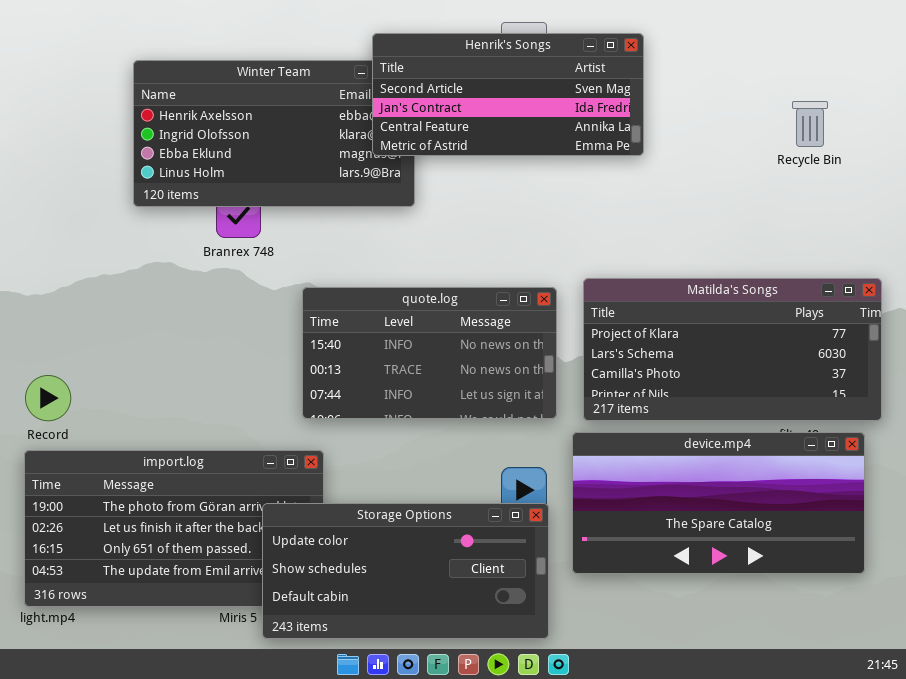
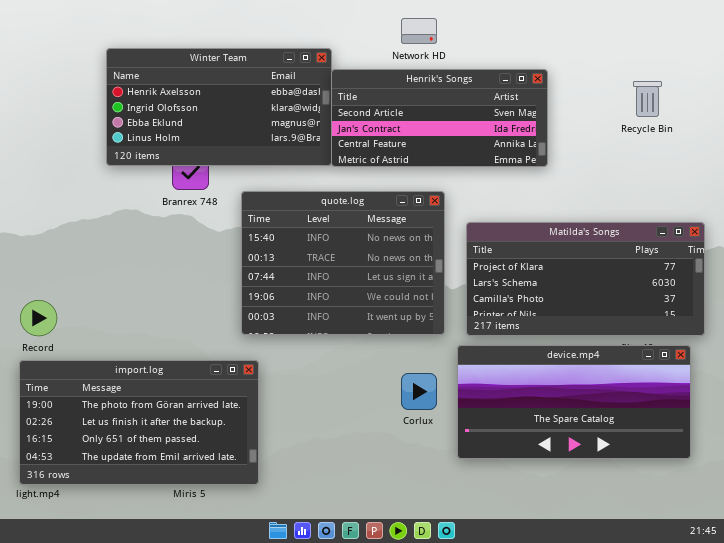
Henrik's Songs: [372,33,644,156] -> [331,69,548,167], moved
quote.log: [302,287,557,419] -> [241,191,445,335], resized
Storage Options: [262,503,549,639] -> none, closed

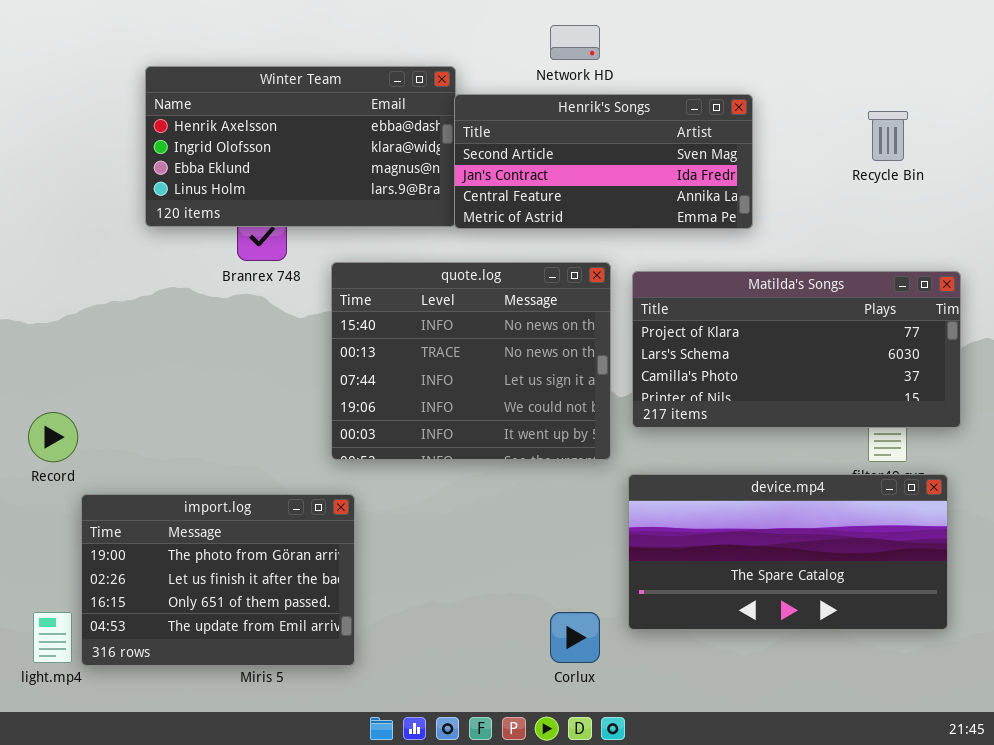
Matilda's Songs: [466,222,705,336] -> [632,271,961,428], moved
import.log: [19,360,259,485] -> [81,494,355,666], resized
Corlux: [401,373,437,410] -> [550,612,600,663], moved

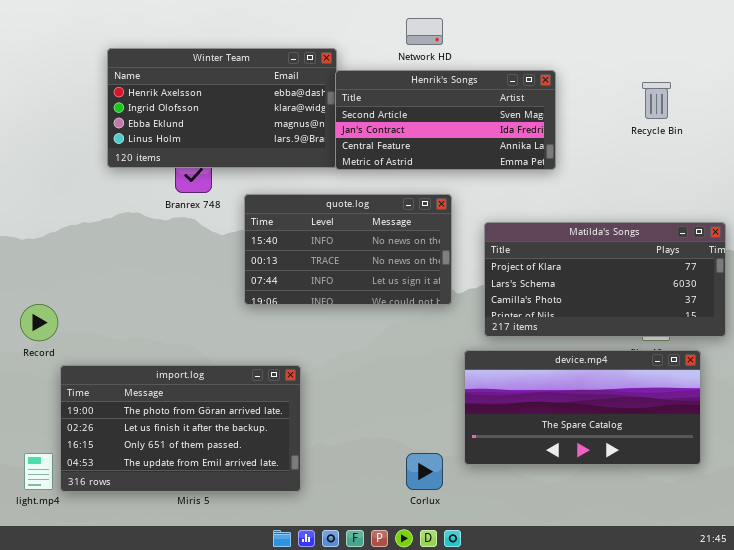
quote.log: [331,262,611,460] -> [244,194,452,305], resized
Matilda's Songs: [632,271,961,428] -> [484,222,726,337], moved
import.log: [81,494,355,666] -> [60,365,301,492], resized

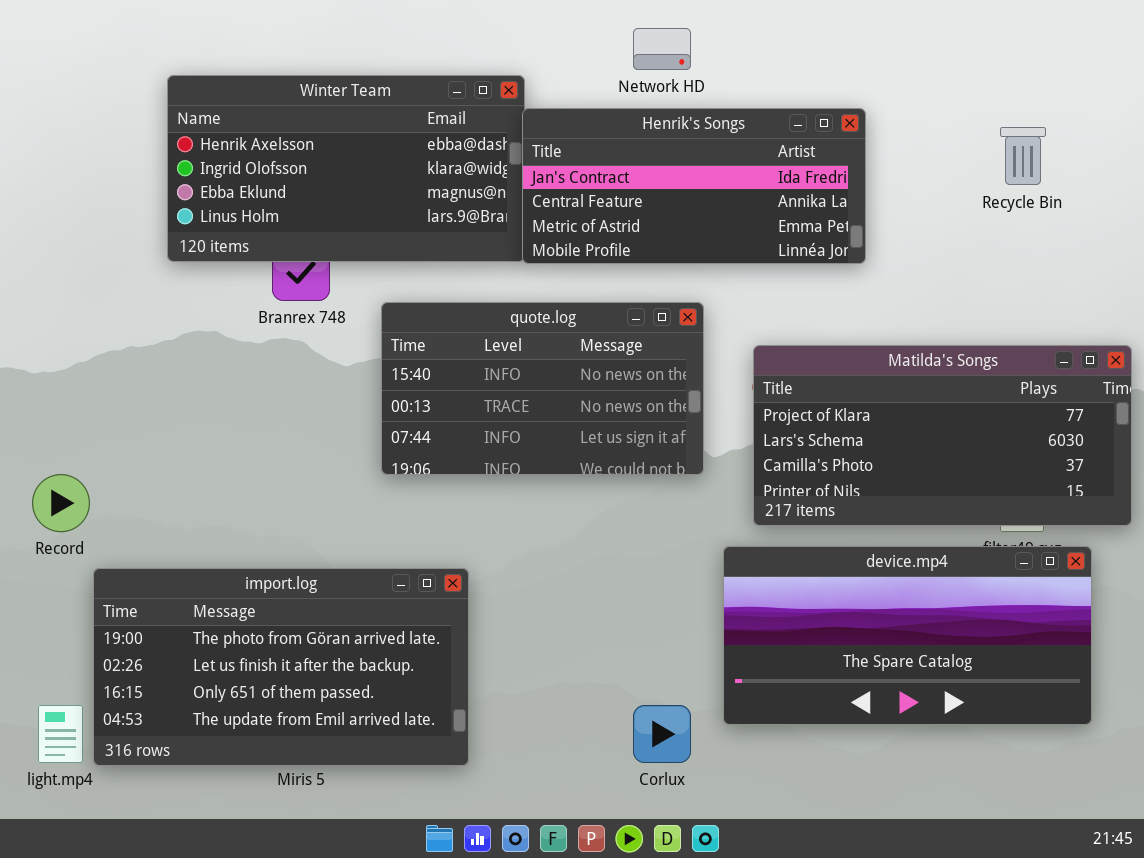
Henrik's Songs: [335,70,556,170] -> [522,108,866,264], scrolled down 1 row

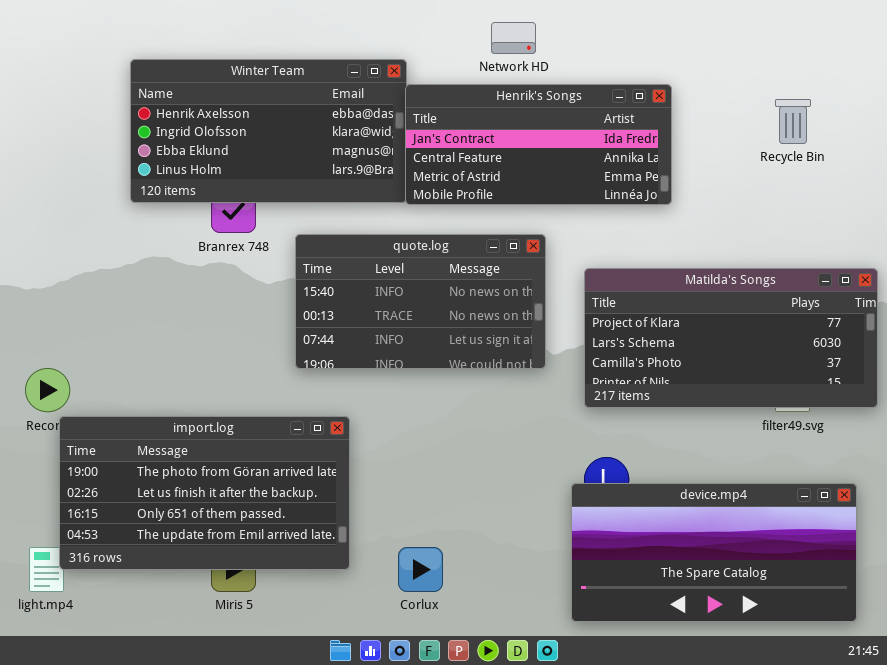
device.mp4: [723,546,1092,725] -> [571,483,857,622], moved
import.log: [93,568,469,766] -> [59,416,350,570], moved
Corlux: [633,705,691,763] -> [398,547,443,592], moved

